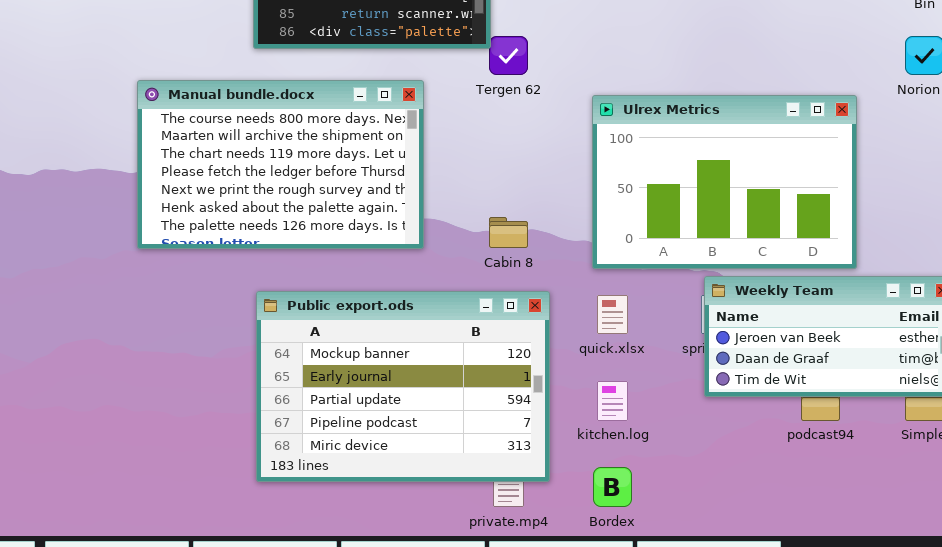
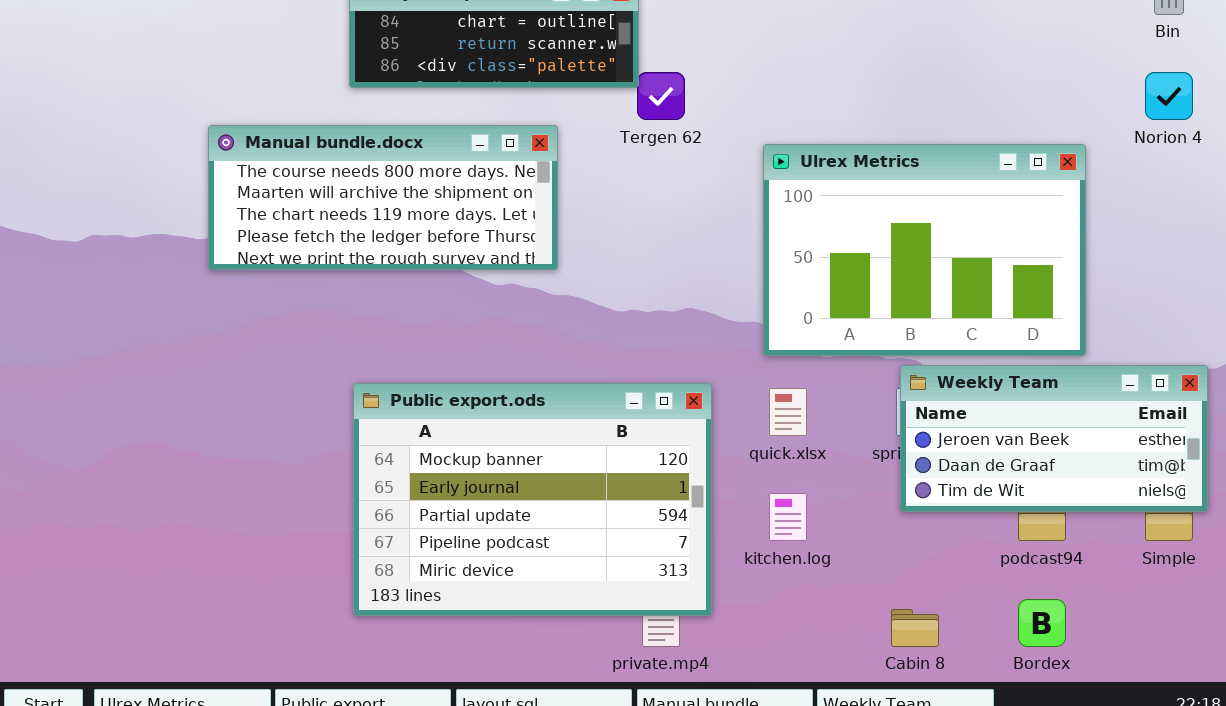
Manual bundle.docx: [137,80,424,249] -> [208,125,558,270], resized
Cabin 8: [489,217,528,248] -> [891,609,939,647], moved
Bordex: [593,467,632,507] -> [1018,599,1066,647], moved

